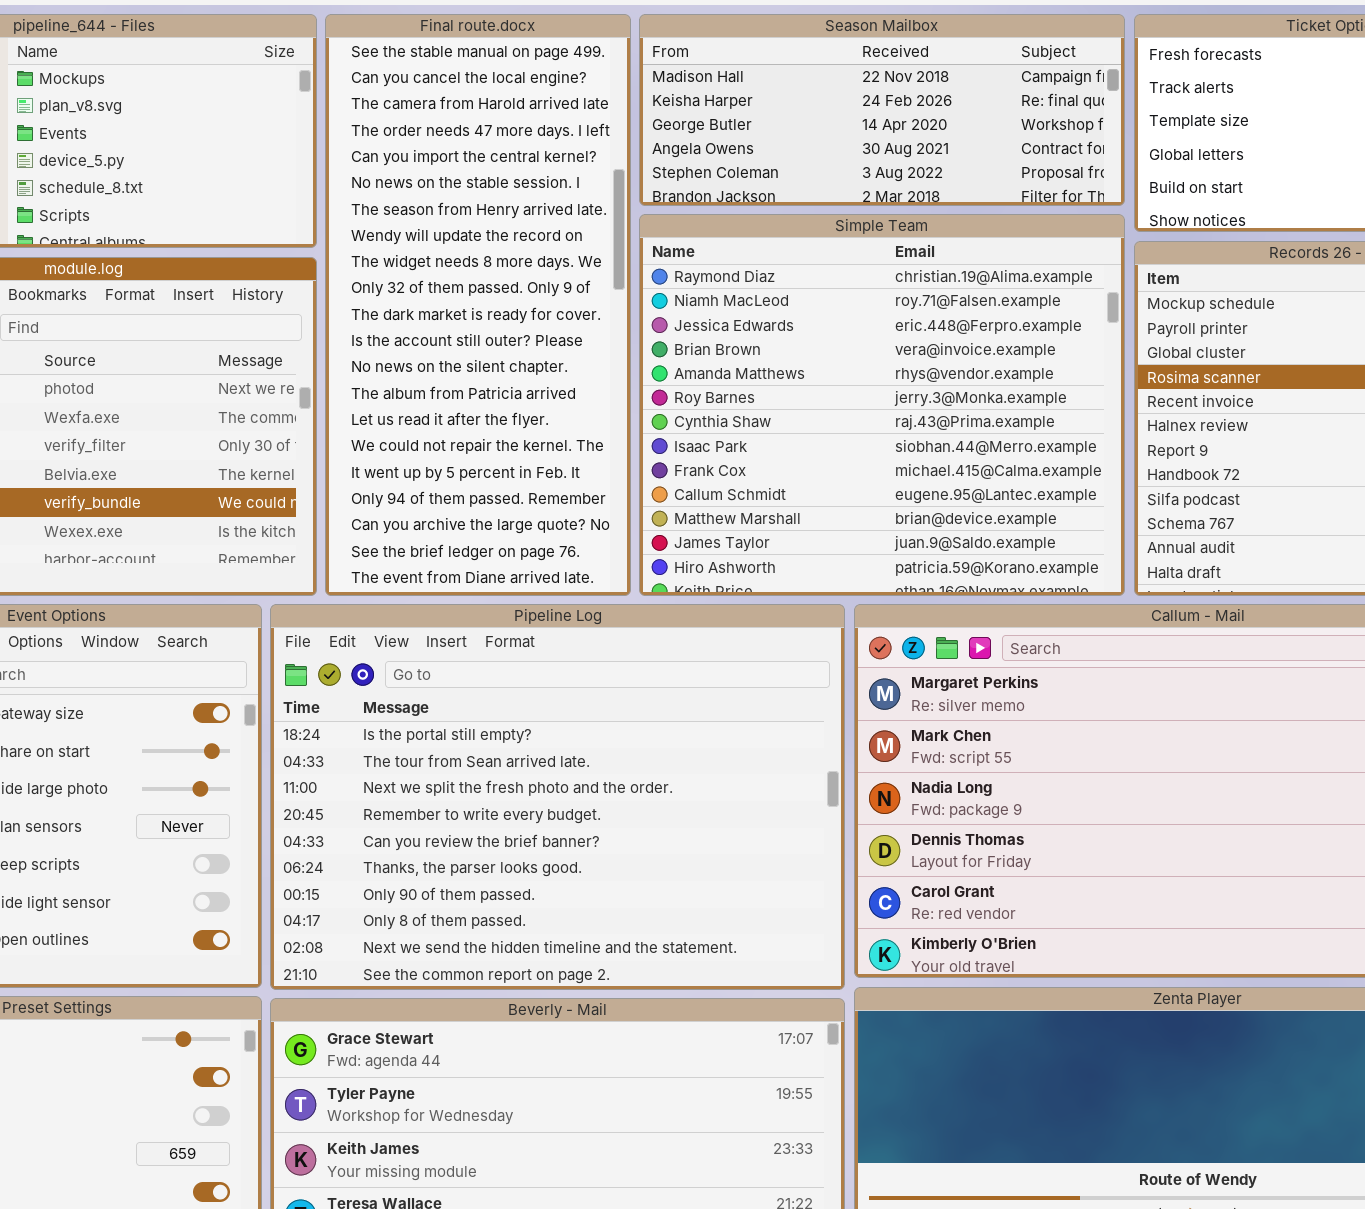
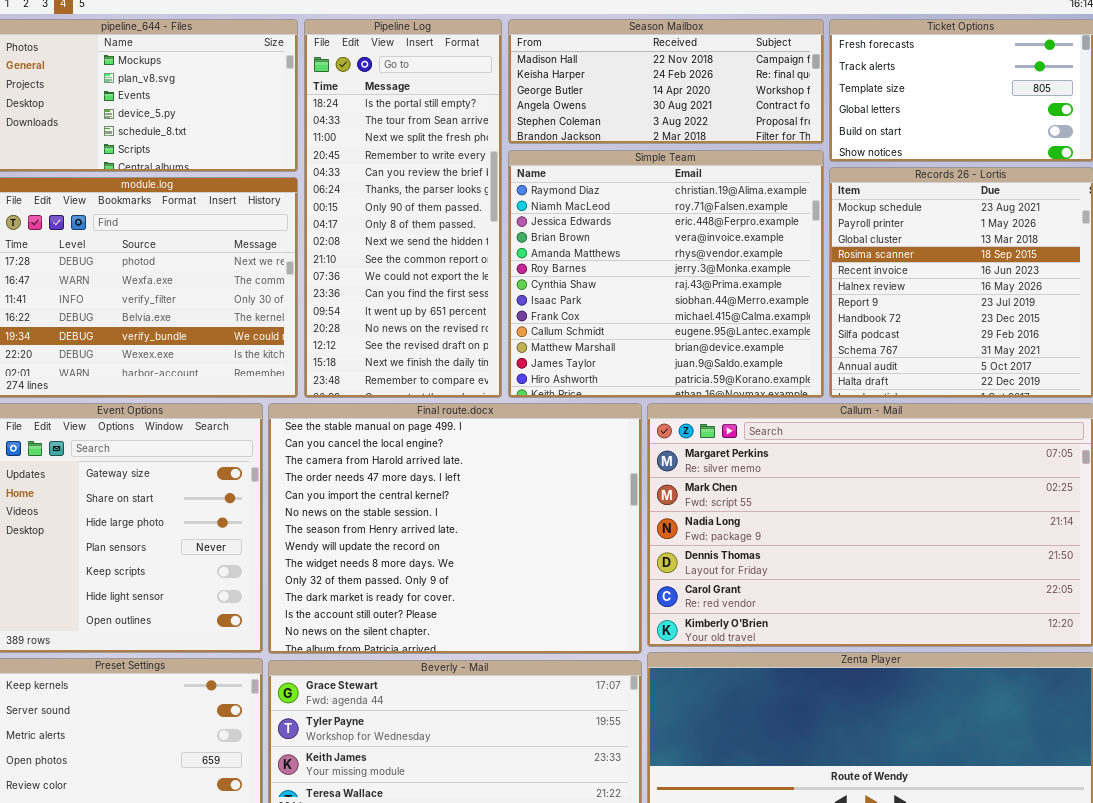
Final route.docx: [325,14,631,596] -> [268,403,642,654], moved, resized
Pipeline Log: [270,604,845,990] -> [304,19,502,398], moved, resized

